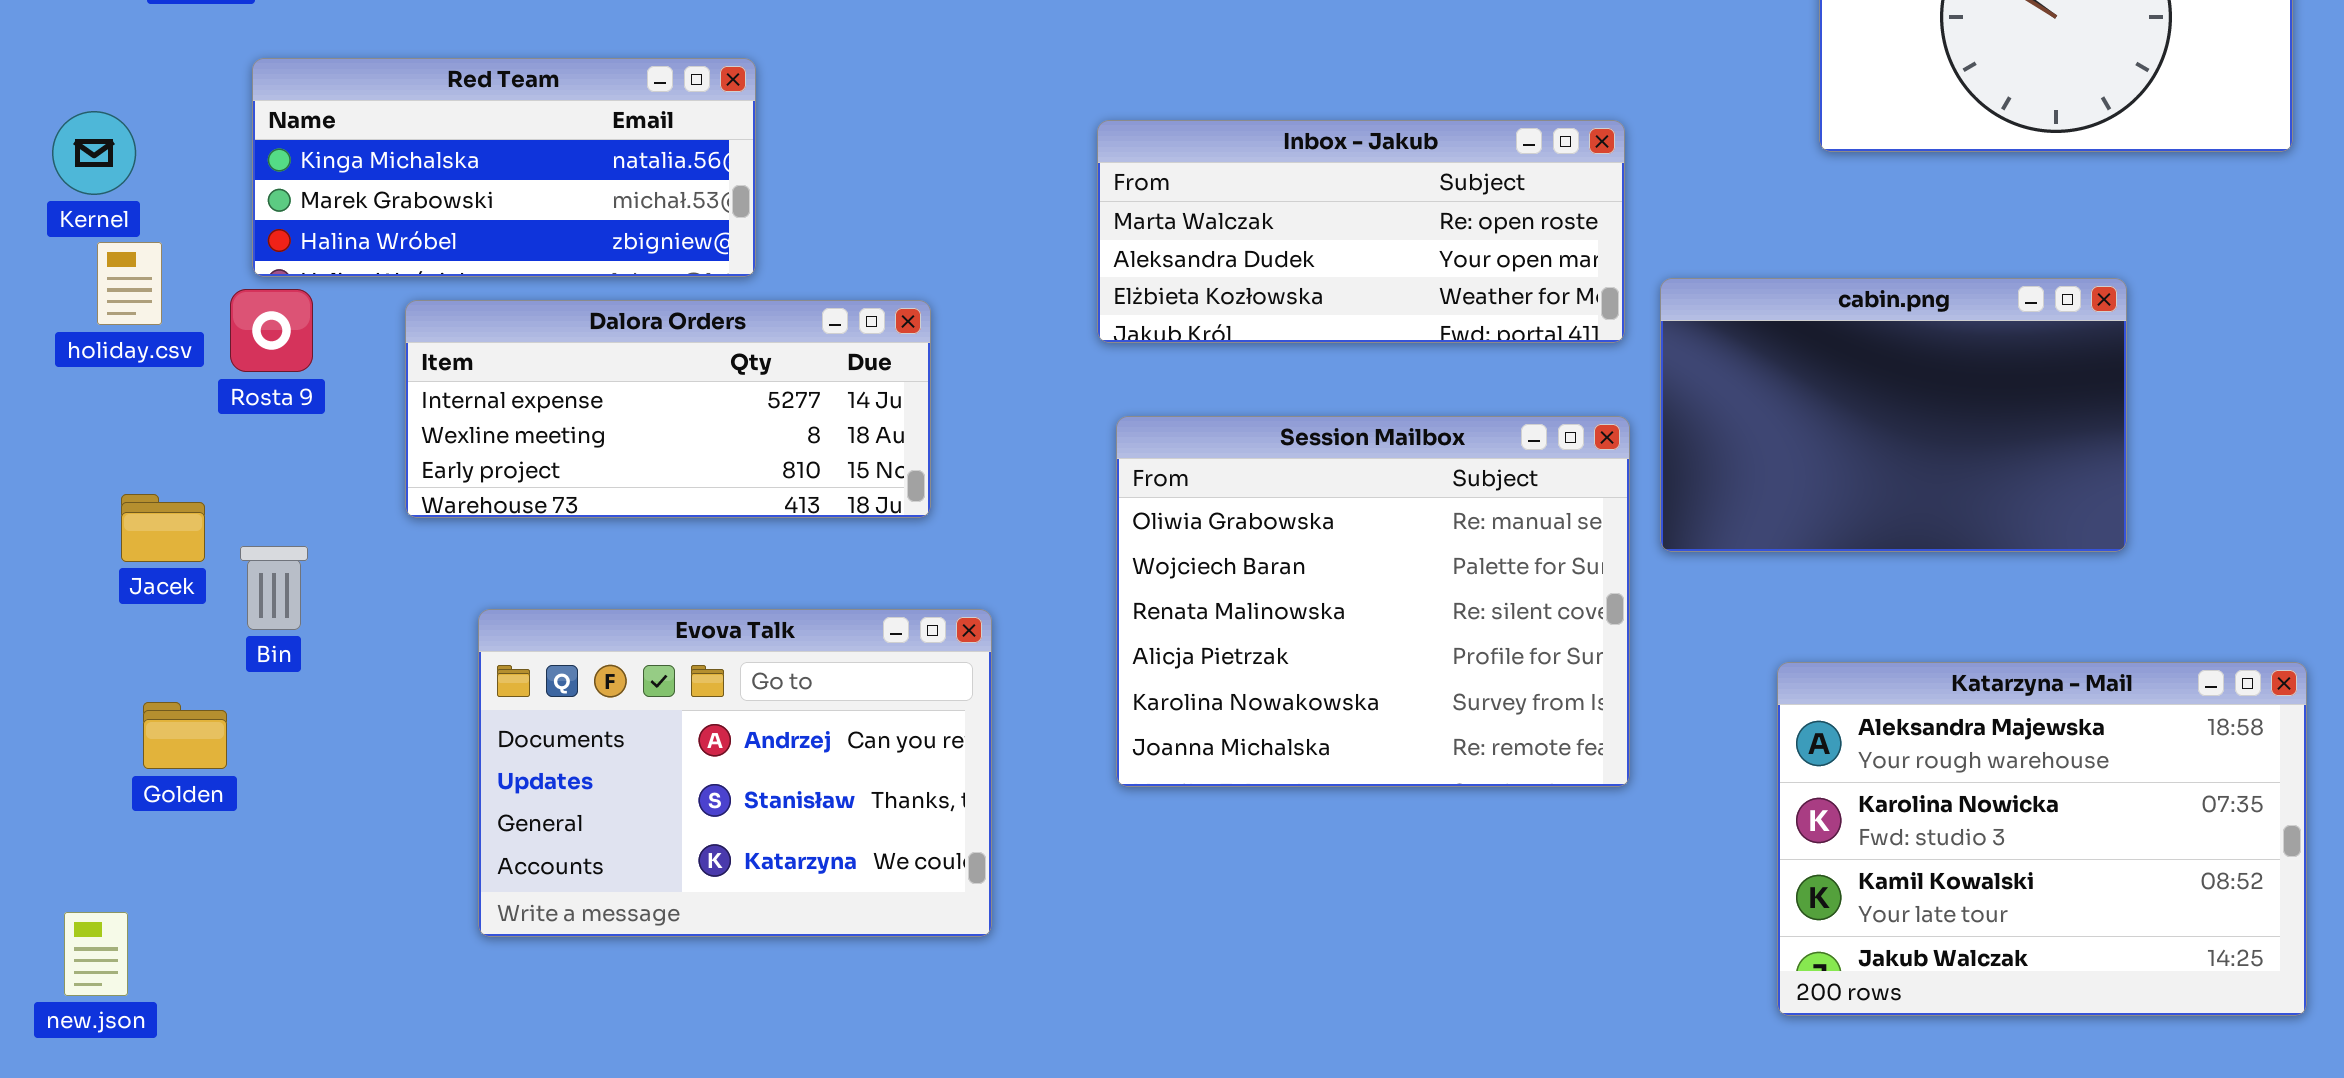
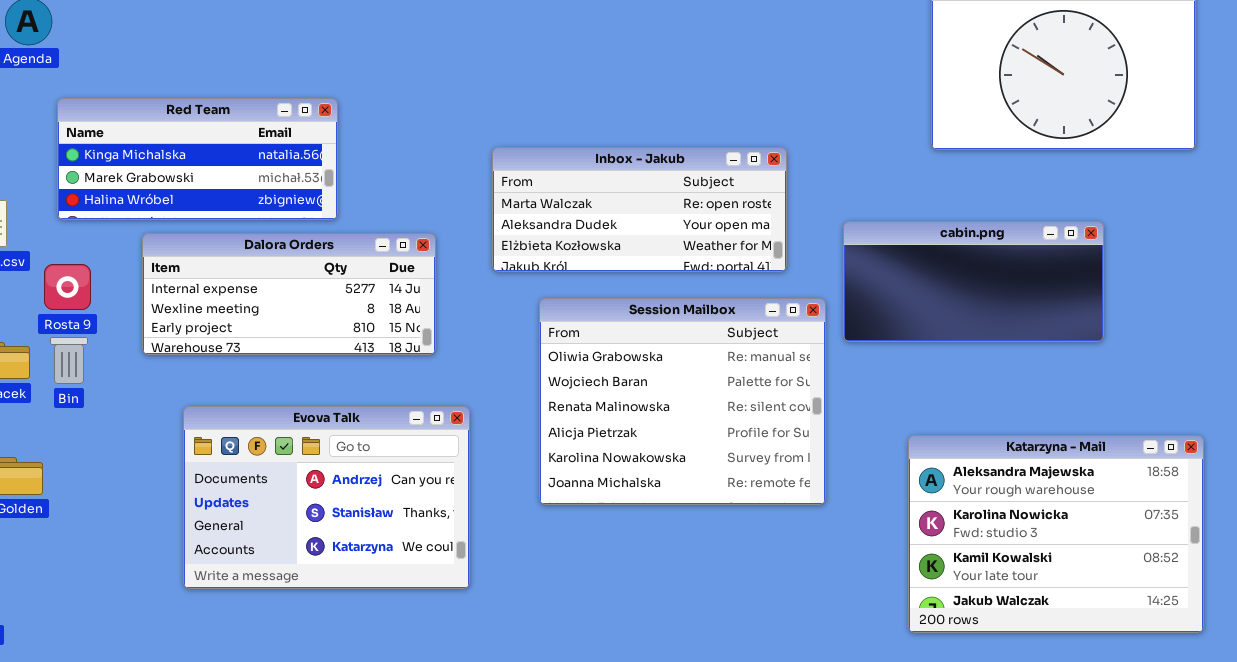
Inbox - Jakub: [1097,120,1625,343] -> [492,147,787,272], moved
cabin.png: [1660,278,2127,552] -> [843,221,1104,342], resized
Rosta 9: [230,289,313,372] -> [44,264,91,310], moved
Bin: [240,546,308,630] -> [50,337,88,384], moved

